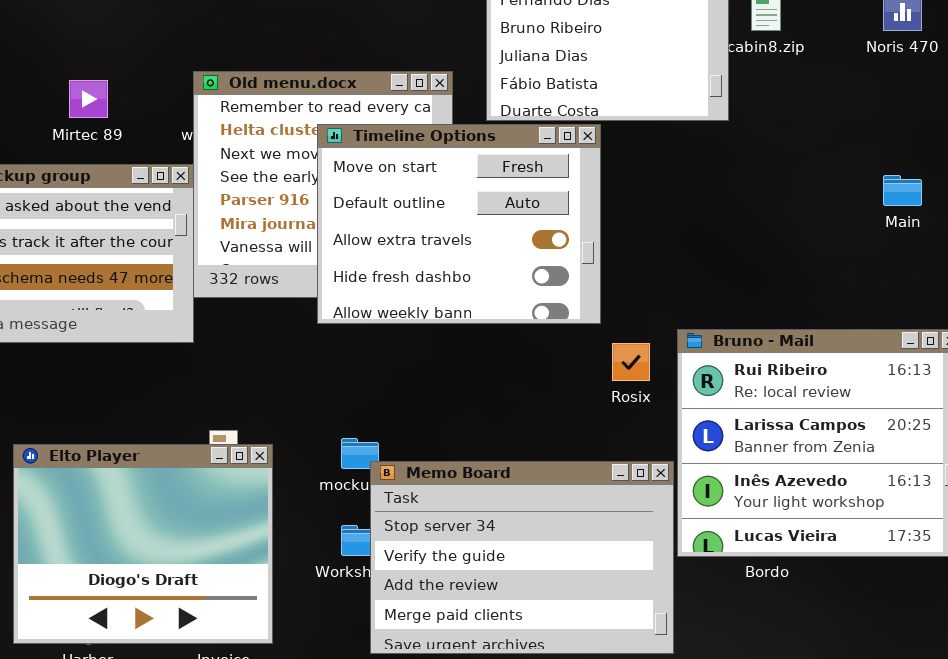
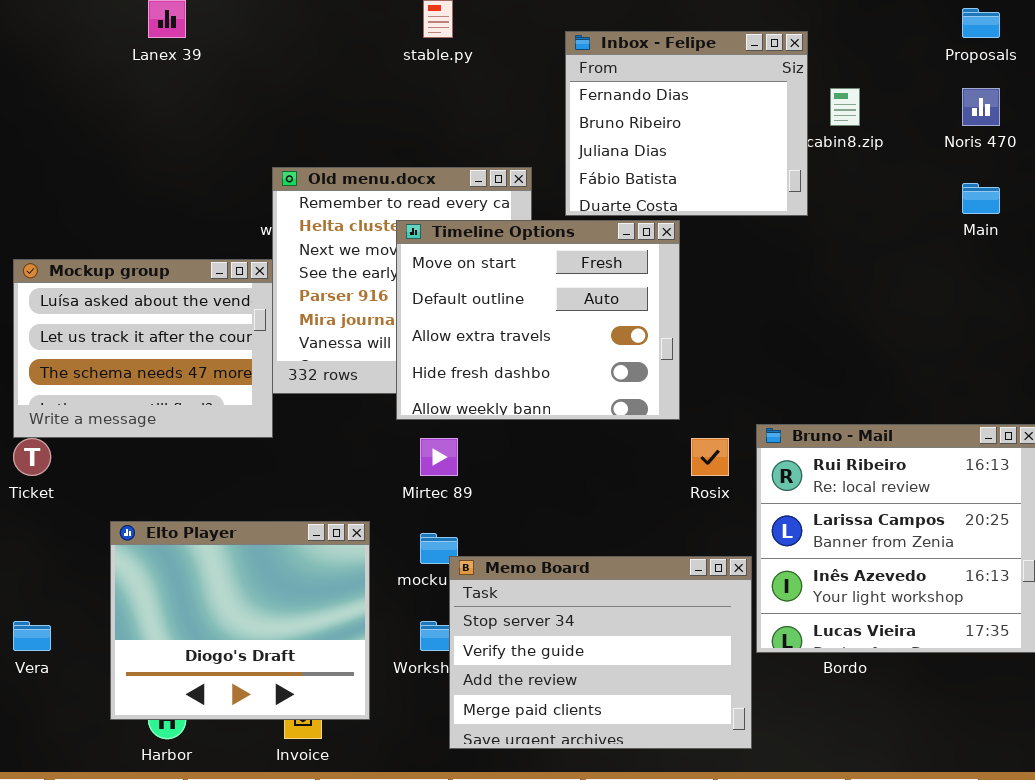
Mirtec 89: [69,80,108,118] -> [420,438,458,476], moved
Main: [883,175,922,206] -> [962,183,1000,214], moved
Elto Player: [13,444,273,644] -> [110,521,370,720], moved

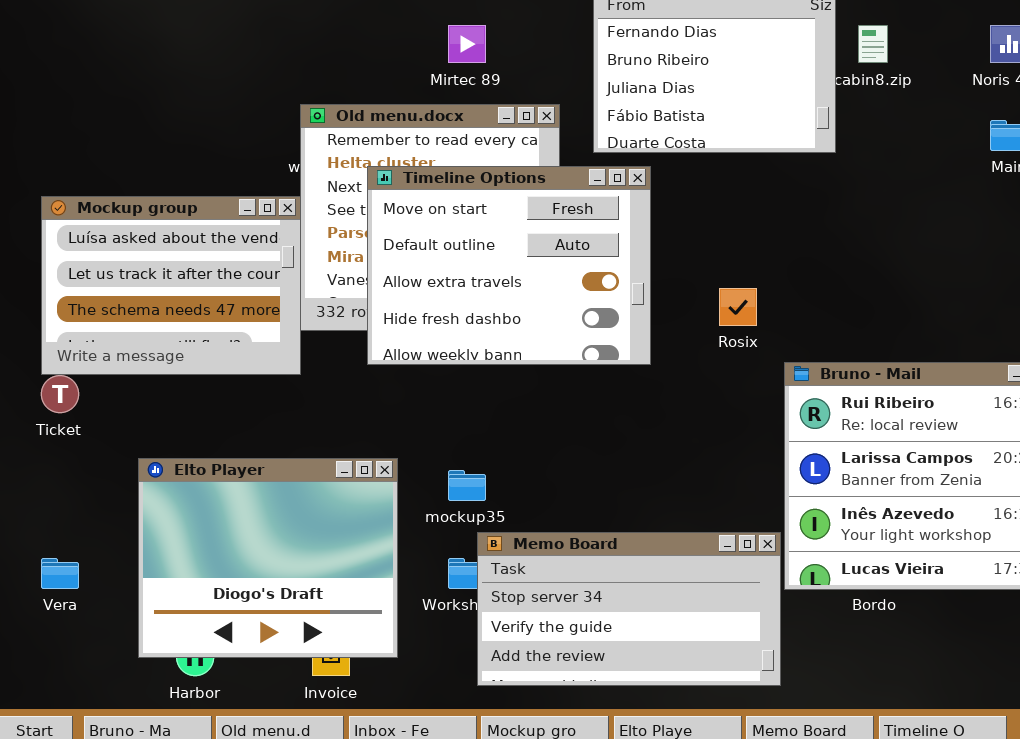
Timeline Options: [396,220,680,420] -> [367,166,651,365], moved
Mirtec 89: [420,438,458,476] -> [448,25,486,63], moved
Rosix: [691,438,729,476] -> [719,288,757,326], moved
Memo Board: [449,556,752,749] -> [477,532,781,686], resized

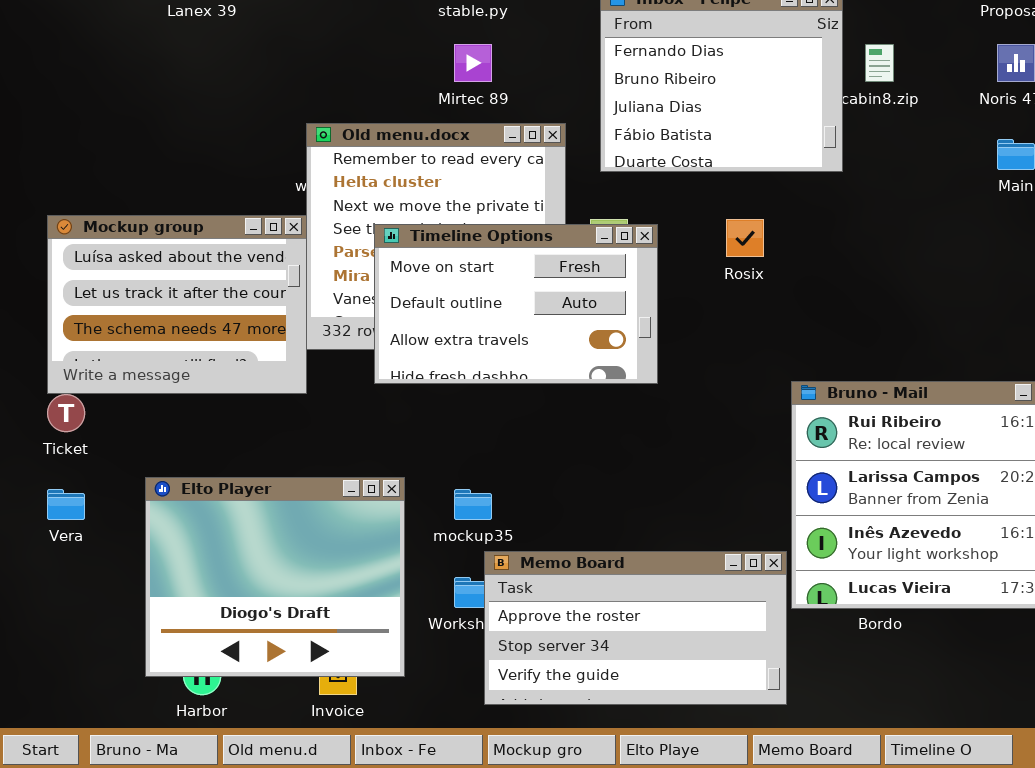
Timeline Options: [367,166,651,365] -> [374,224,658,384], resized
Rosix: [719,288,757,326] -> [726,219,764,257], moved
Memo Board: [477,532,781,686] -> [484,551,787,705], scrolled up 1 row
Vera: [41,558,79,589] -> [47,489,85,520], moved

